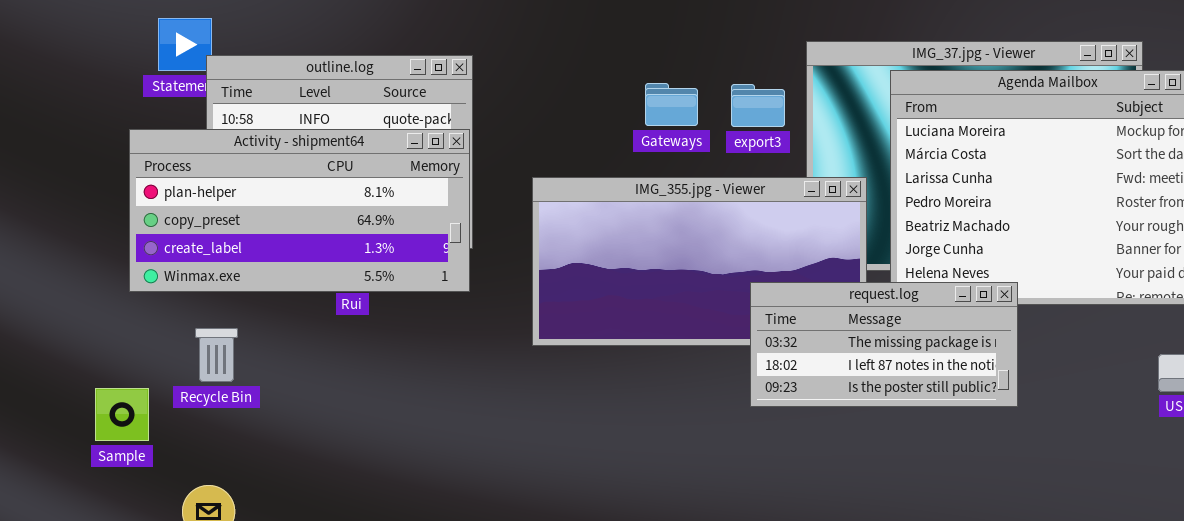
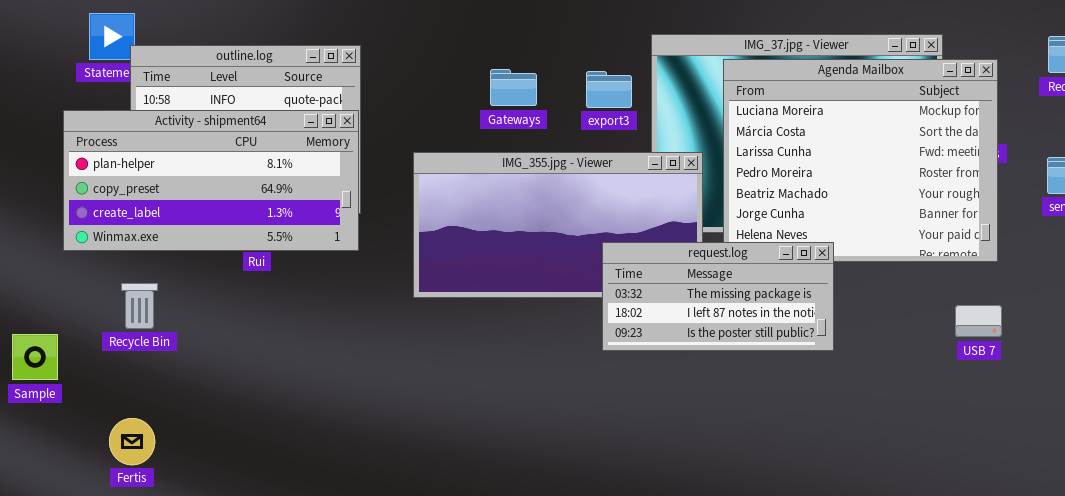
Gateways: [645,83,698,126] -> [490,69,537,106], moved
Sample: [95,388,149,441] -> [12,334,58,380], moved

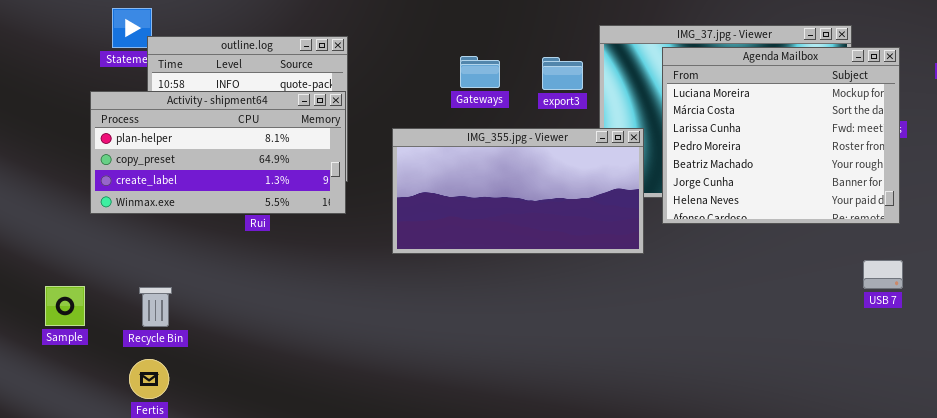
request.log: [602,242,834,351] -> none, closed
Recycle Bin: [121,283,158,329] -> [139,287,172,327], moved

